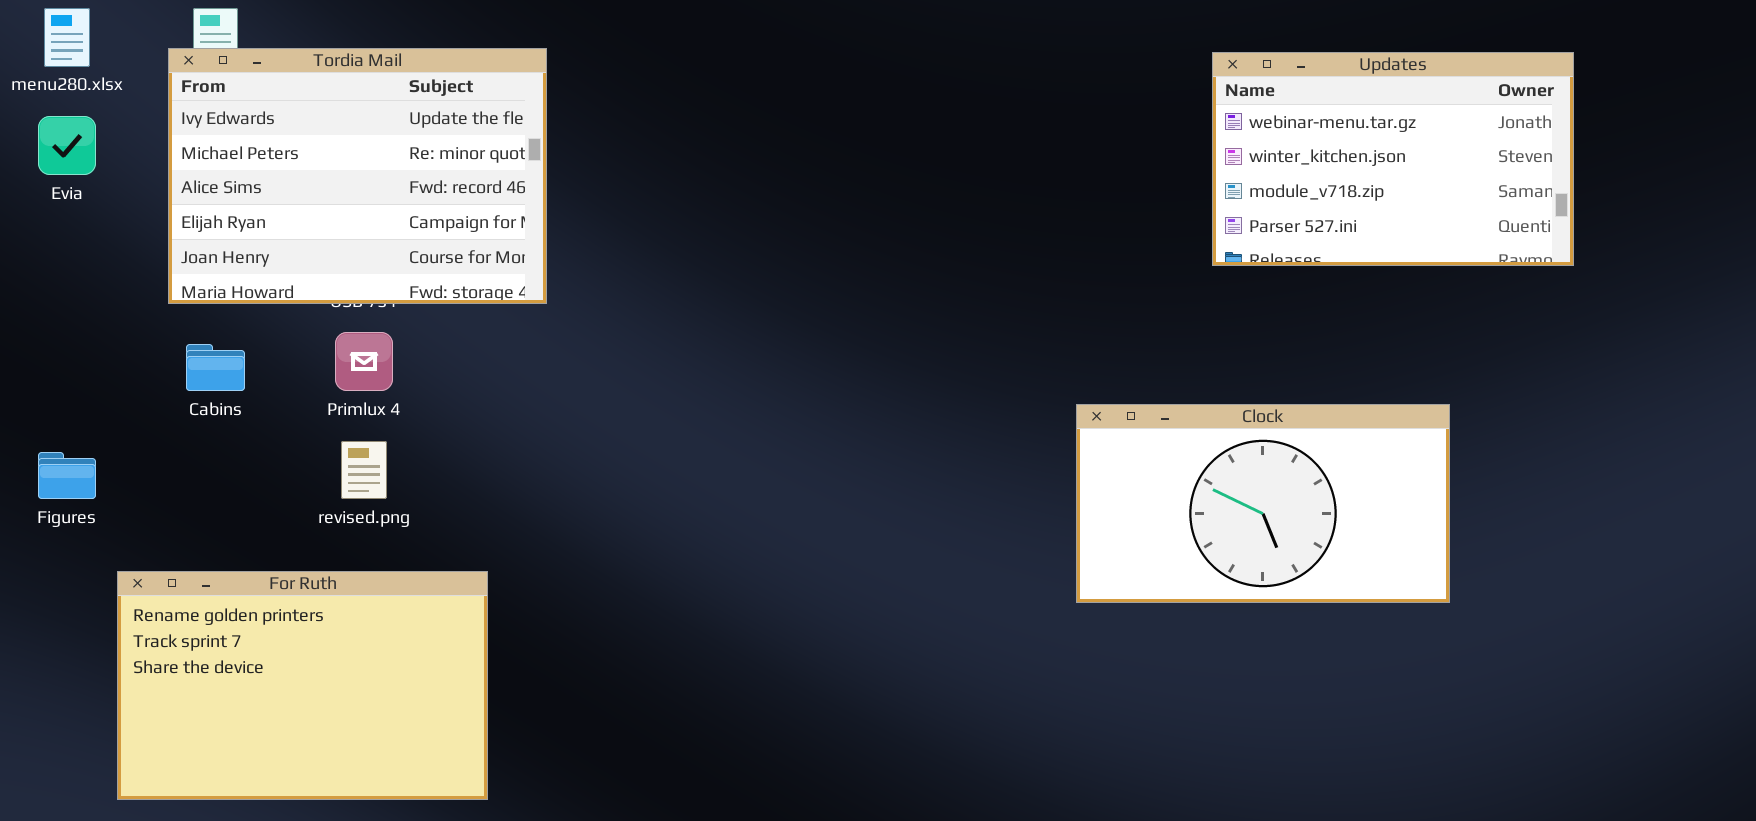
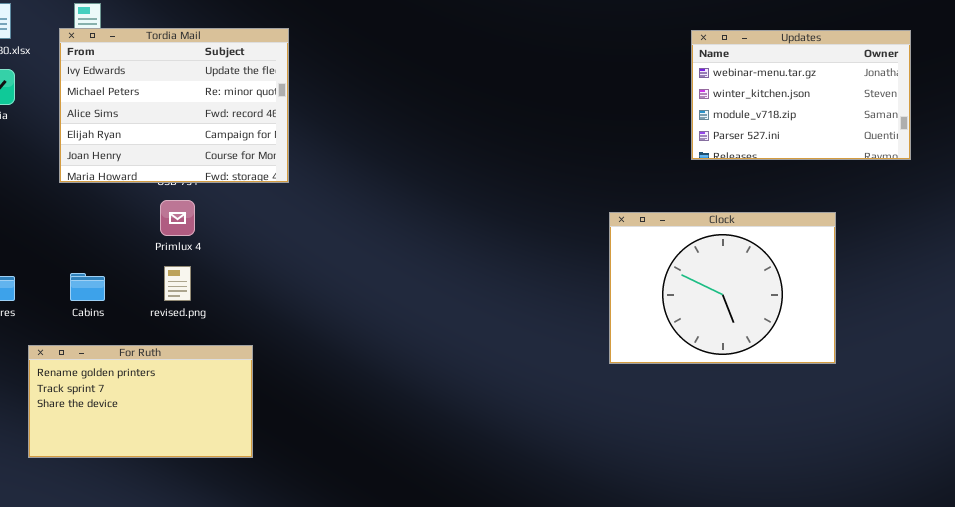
Cabins: [186,344,245,391] -> [70,273,105,301], moved
Clock: [1076,404,1450,603] -> [609,212,836,364], resized
For Ruth: [117,571,488,800] -> [28,345,253,458], resized

